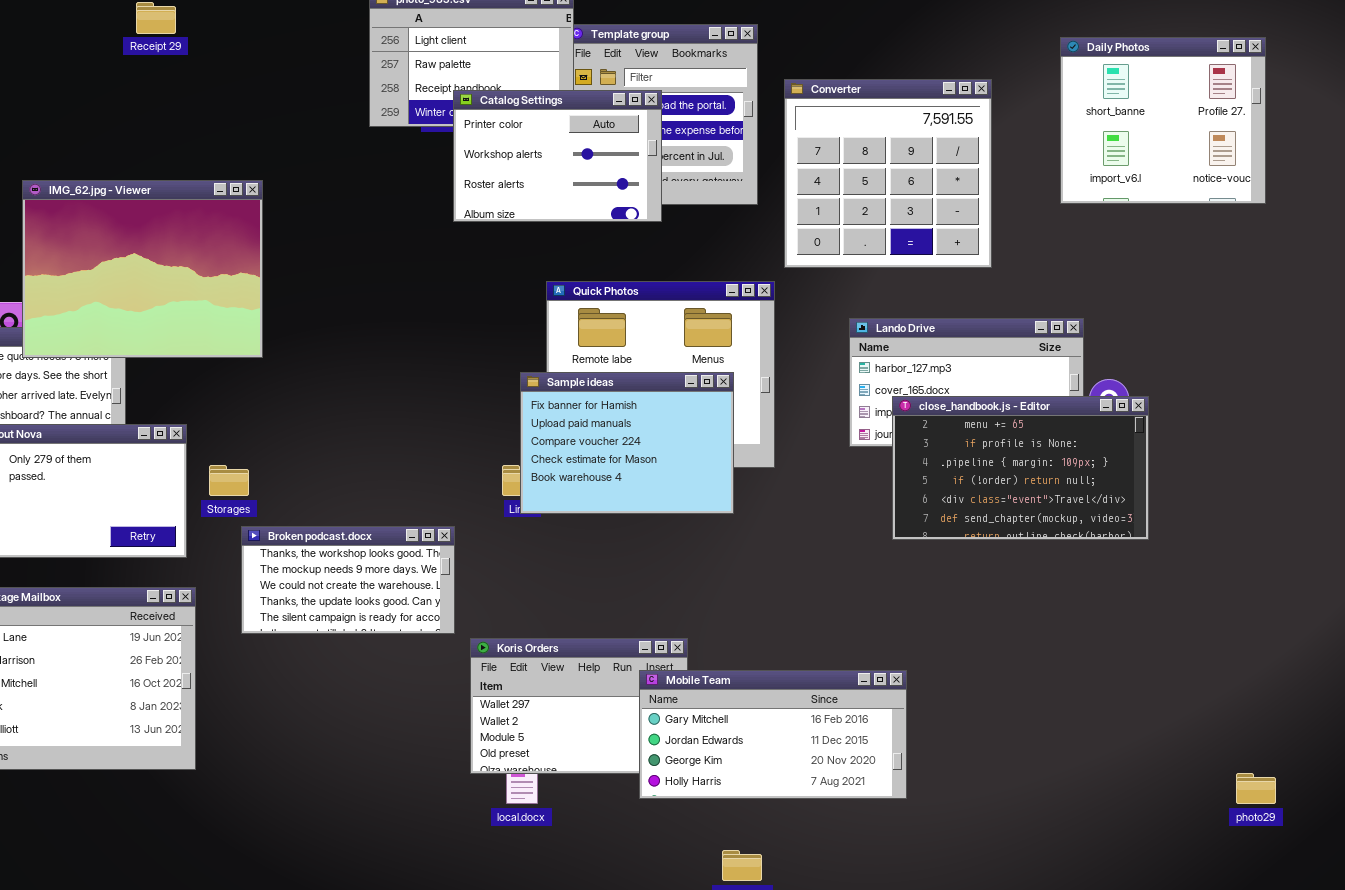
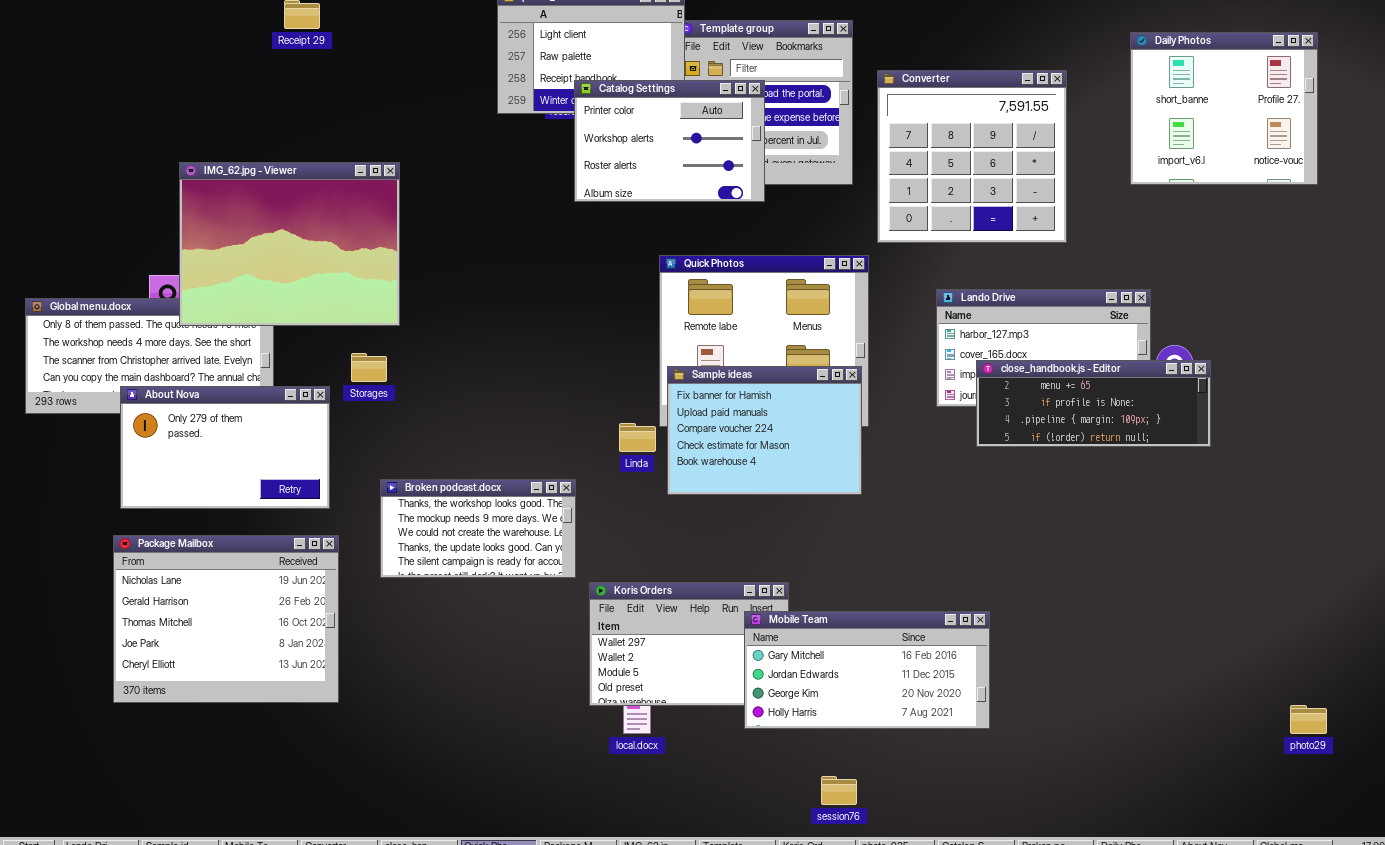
Sample ideas: [520,372,734,514] -> [667,366,862,495], moved
close_handbook.js - Editor: [892,396,1149,540] -> [976,360,1211,447], resized
Storages: [209,465,249,496] -> [351,353,387,382], moved

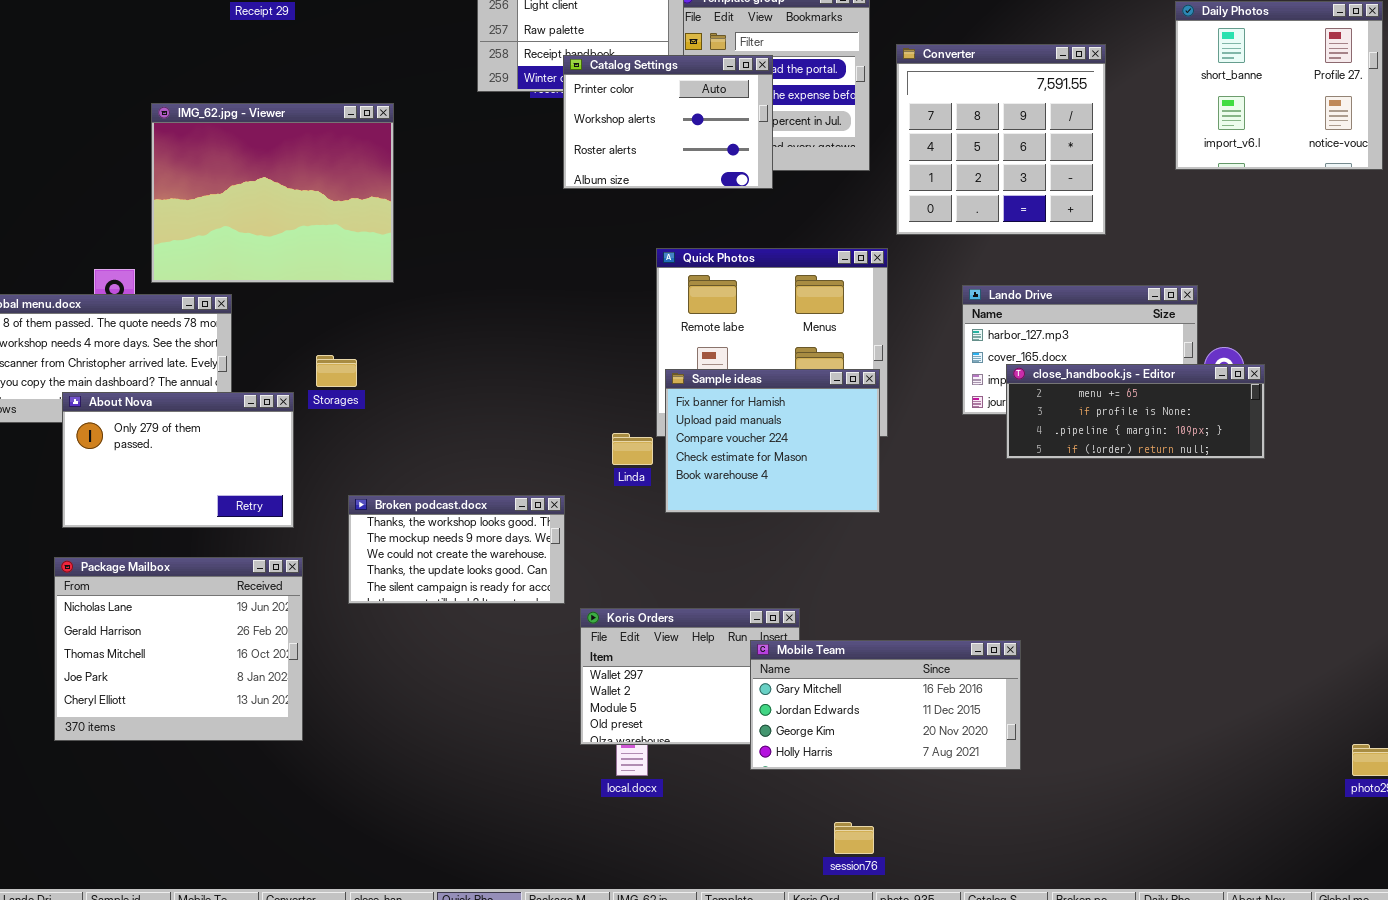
IMG_62.jpg - Viewer: [179,162,400,326] -> [151,103,394,283], moved

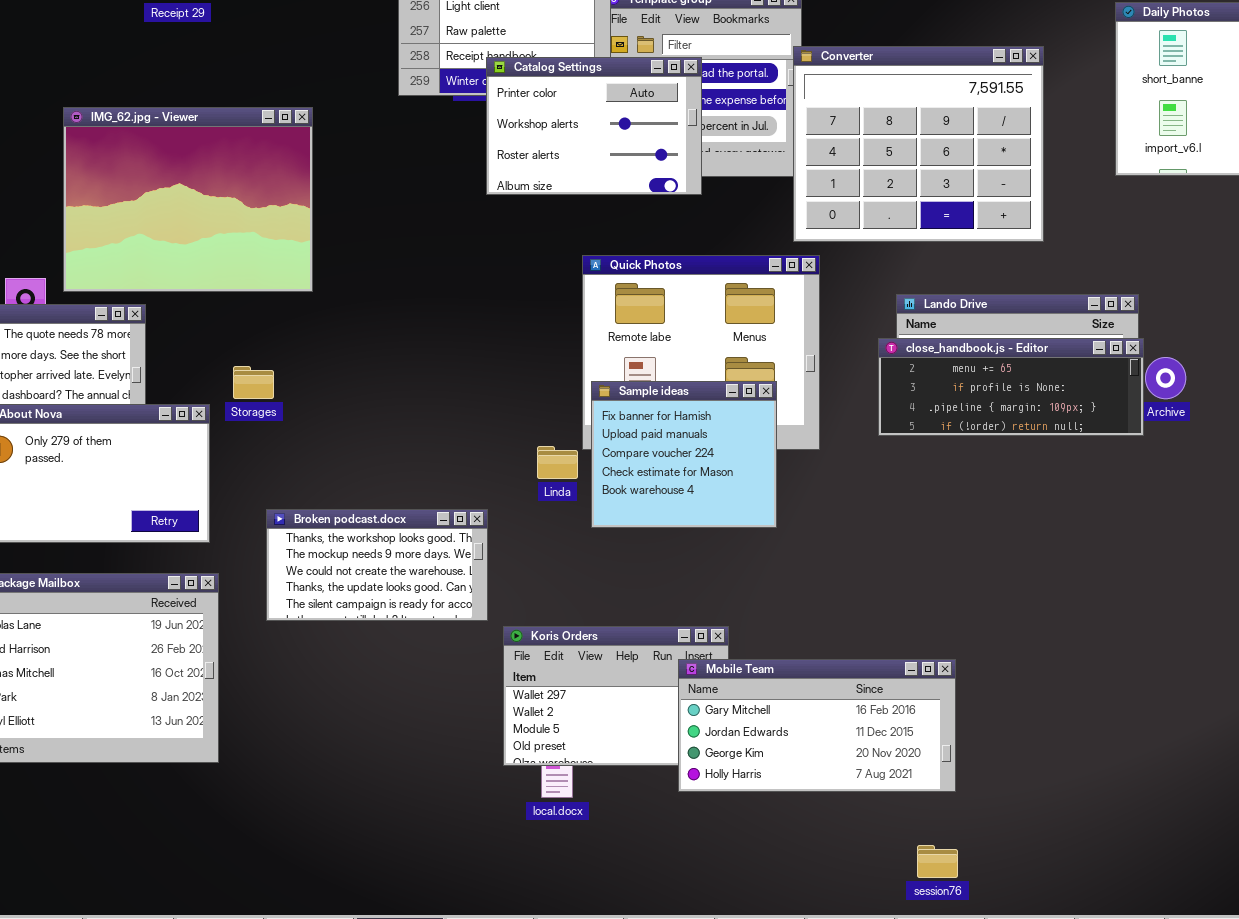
Converter: [896,44,1106,235] -> [793,46,1044,242], resized
close_handbook.js - Editor: [1006,364,1265,459] -> [878,338,1144,436], moved
Sample ideas: [665,369,880,513] -> [591,381,777,528], resized
session76: [834,822,874,854] -> [917,845,958,878], moved

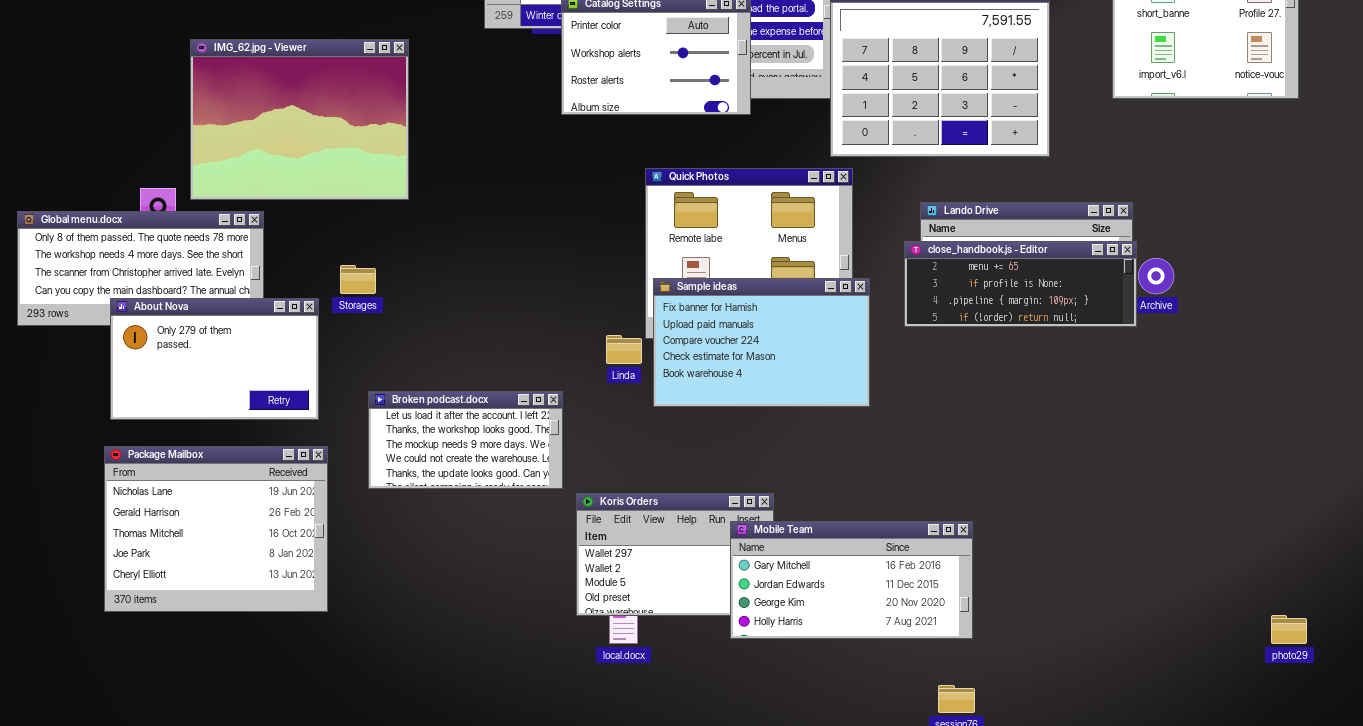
Sample ideas: [591,381,777,528] -> [653,278,870,407], resized
Broken podcast.docx: [266,509,488,621] -> [368,391,563,489], scrolled up 1 row

